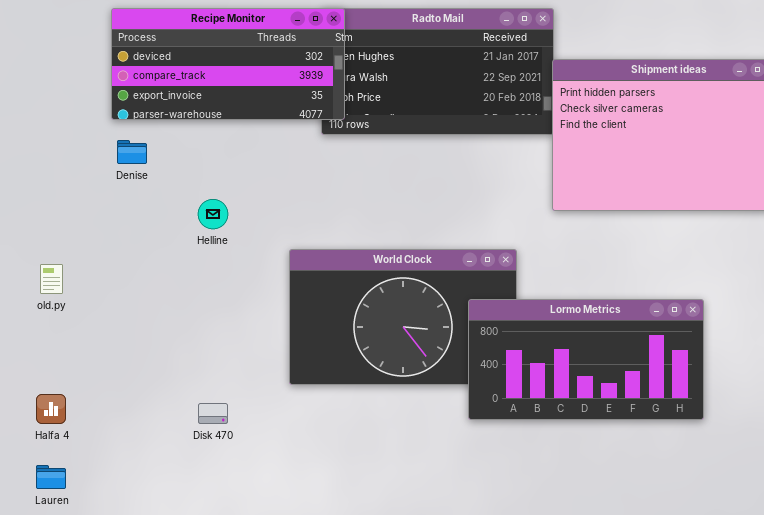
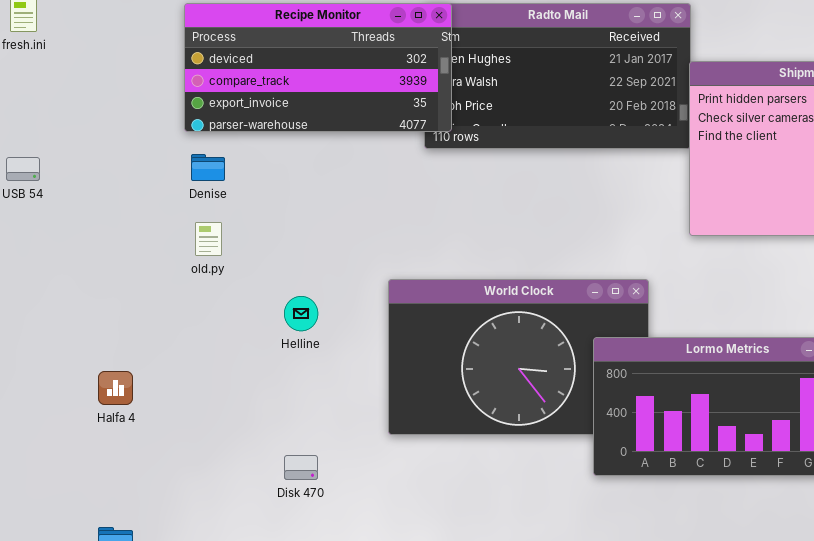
Helline: [198,199,228,229] -> [284,296,318,331], moved
old.py: [40,264,63,294] -> [195,222,222,256], moved
Halfa 4: [36,394,66,424] -> [98,371,133,405], moved

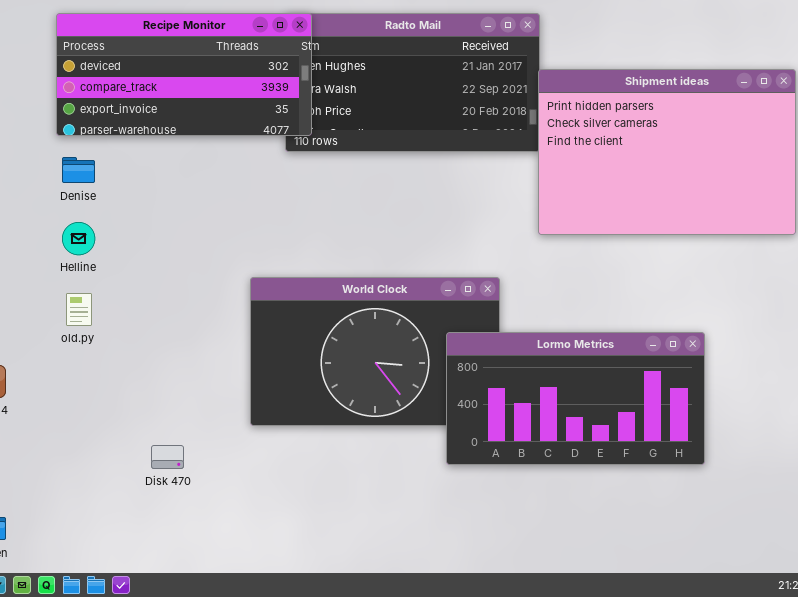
old.py: [195,222,222,256] -> [66,293,92,326], moved
Helline: [284,296,318,331] -> [62,222,95,255], moved

